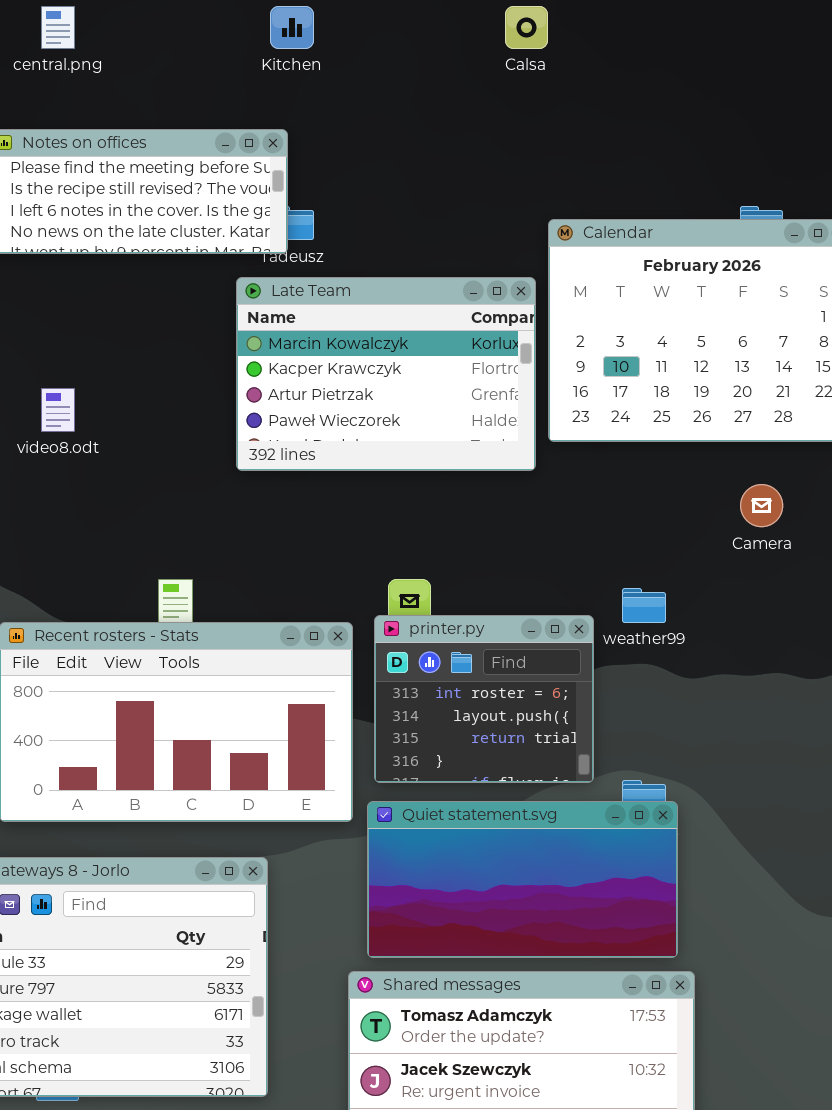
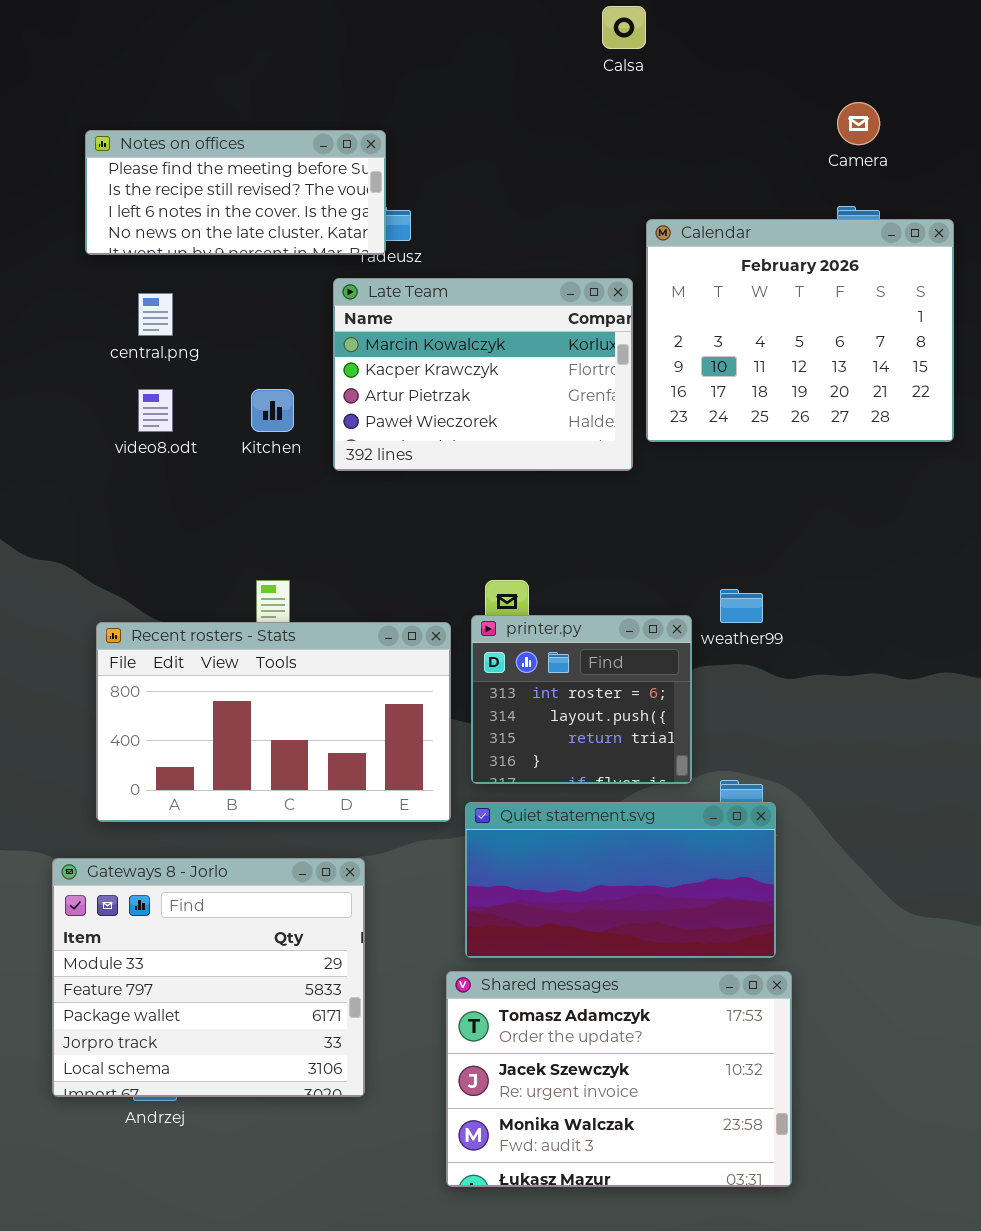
central.png: [41,6,75,49] -> [138,293,173,336], moved
Kitchen: [270,6,314,49] -> [251,389,294,432], moved
Camera: [740,484,783,527] -> [837,102,880,145], moved

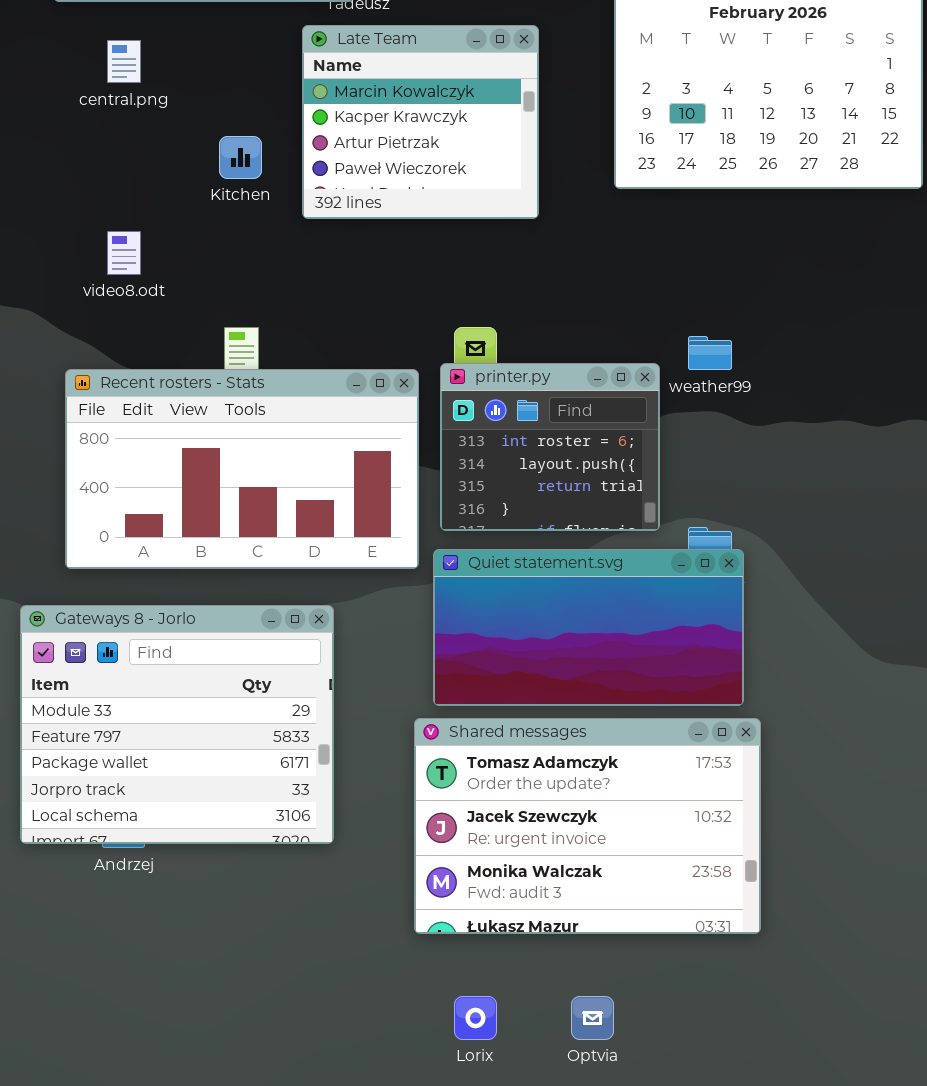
Late Team: [333,278,633,471] -> [302,25,539,219], resized
video8.odt: [138,389,173,432] -> [107,231,141,275], moved

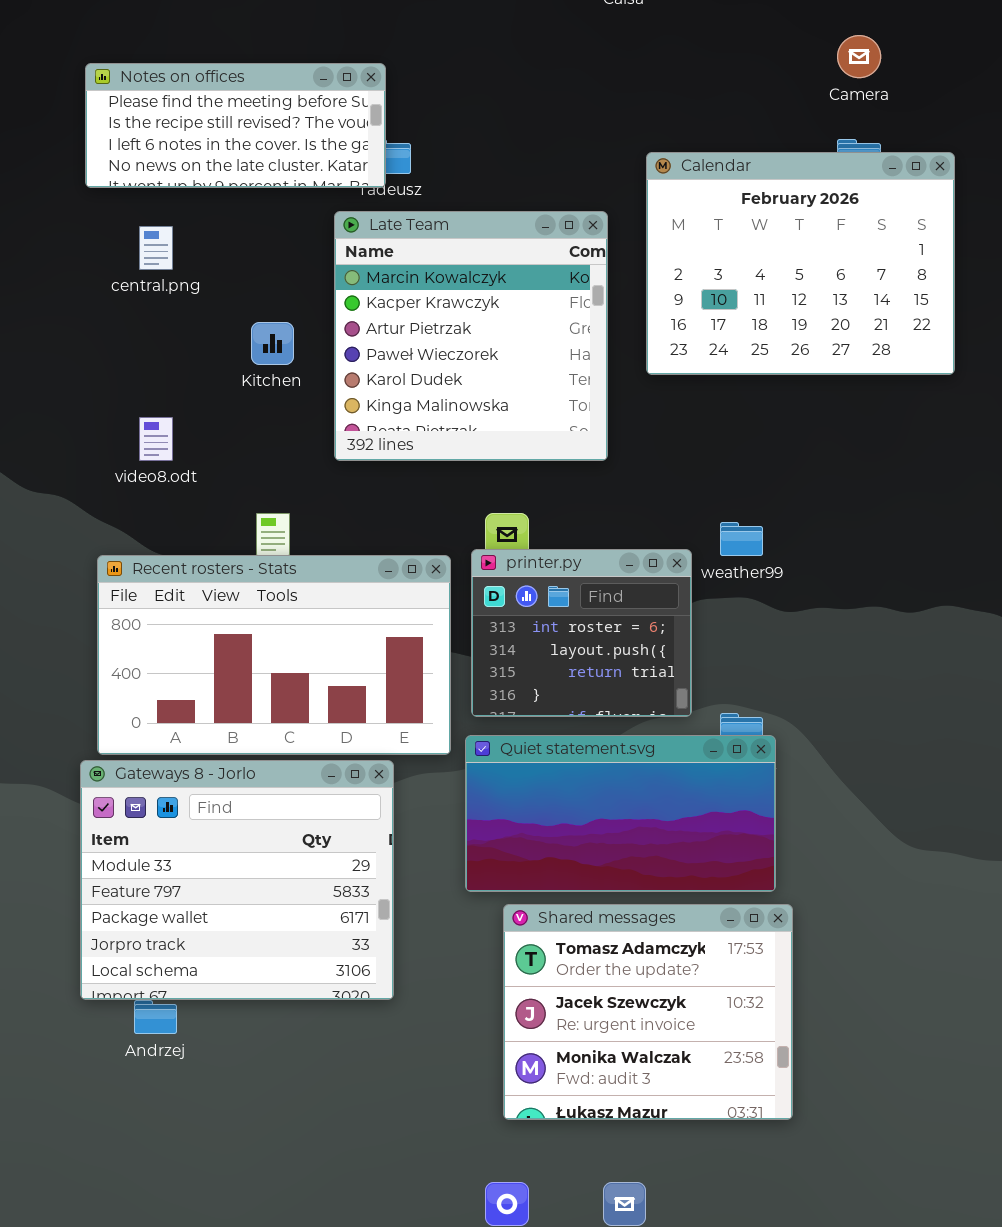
Late Team: [302,25,539,219] -> [334,211,608,461], resized
Gateways 8 - Jorlo: [20,605,334,844] -> [80,760,394,1000], moved
Shared messages: [414,718,761,934] -> [503,904,793,1120], resized

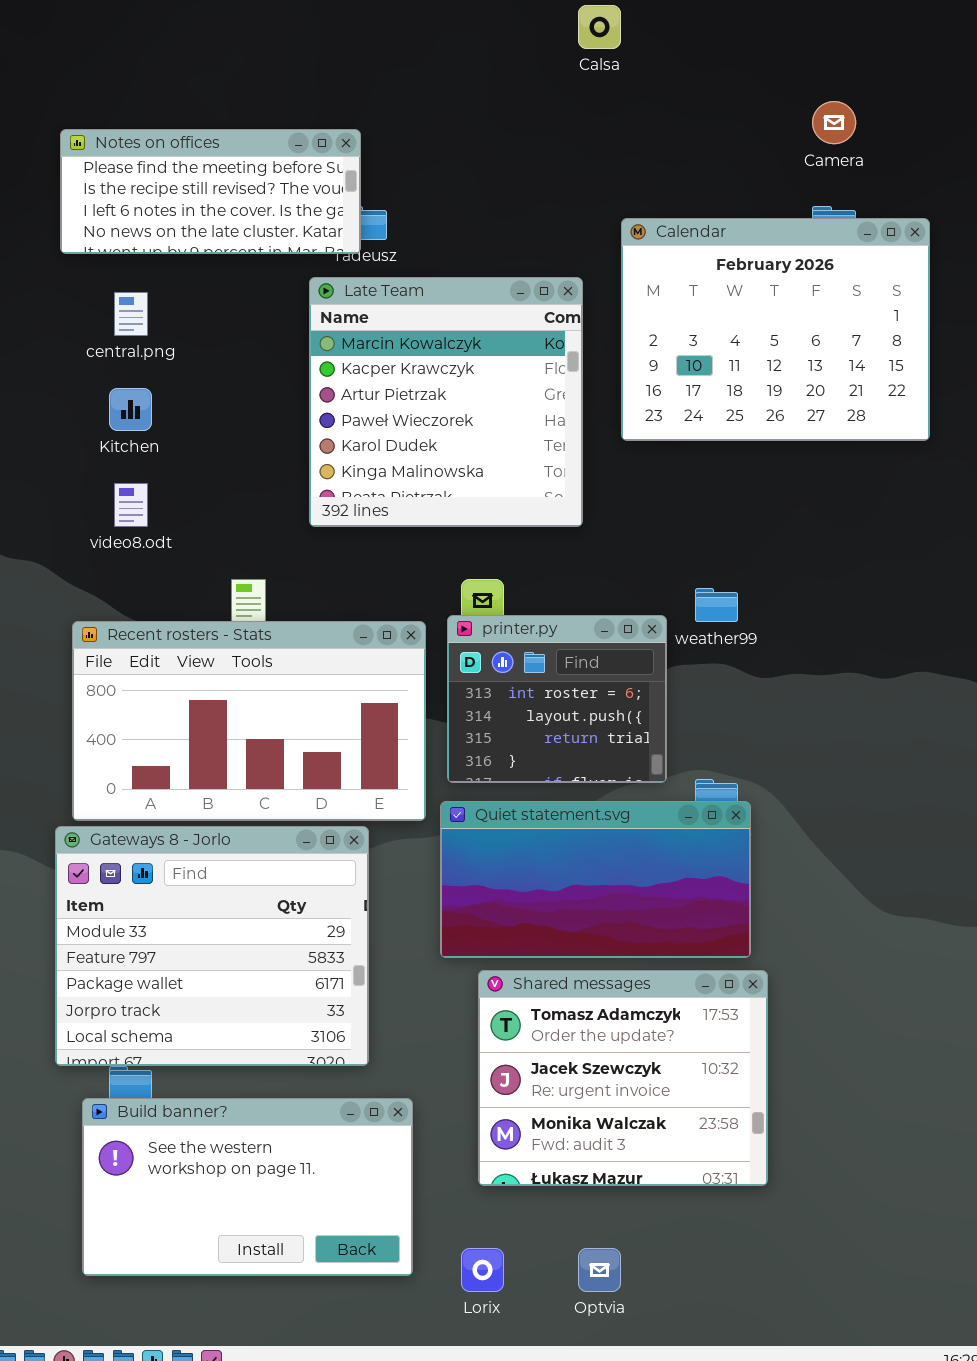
Kitchen: [251,322,294,365] -> [109,388,152,431], moved
Build banner?: none -> [82,1098,413,1276], opened

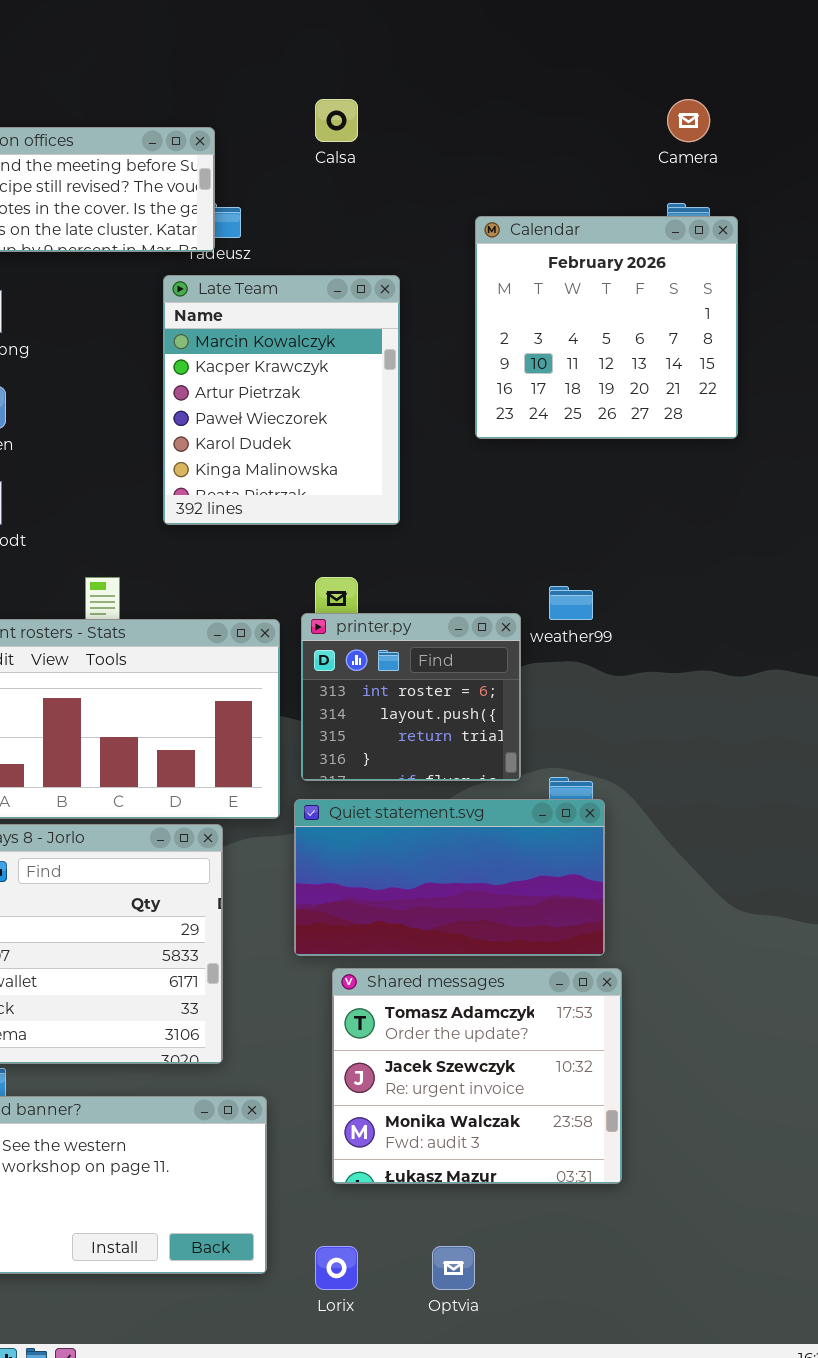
Calsa: [578,5,621,49] -> [315,99,358,142], moved
Calendar: [621,218,930,441] -> [475,216,738,439], resized
Late Team: [309,277,583,527] -> [163,275,400,525], resized

